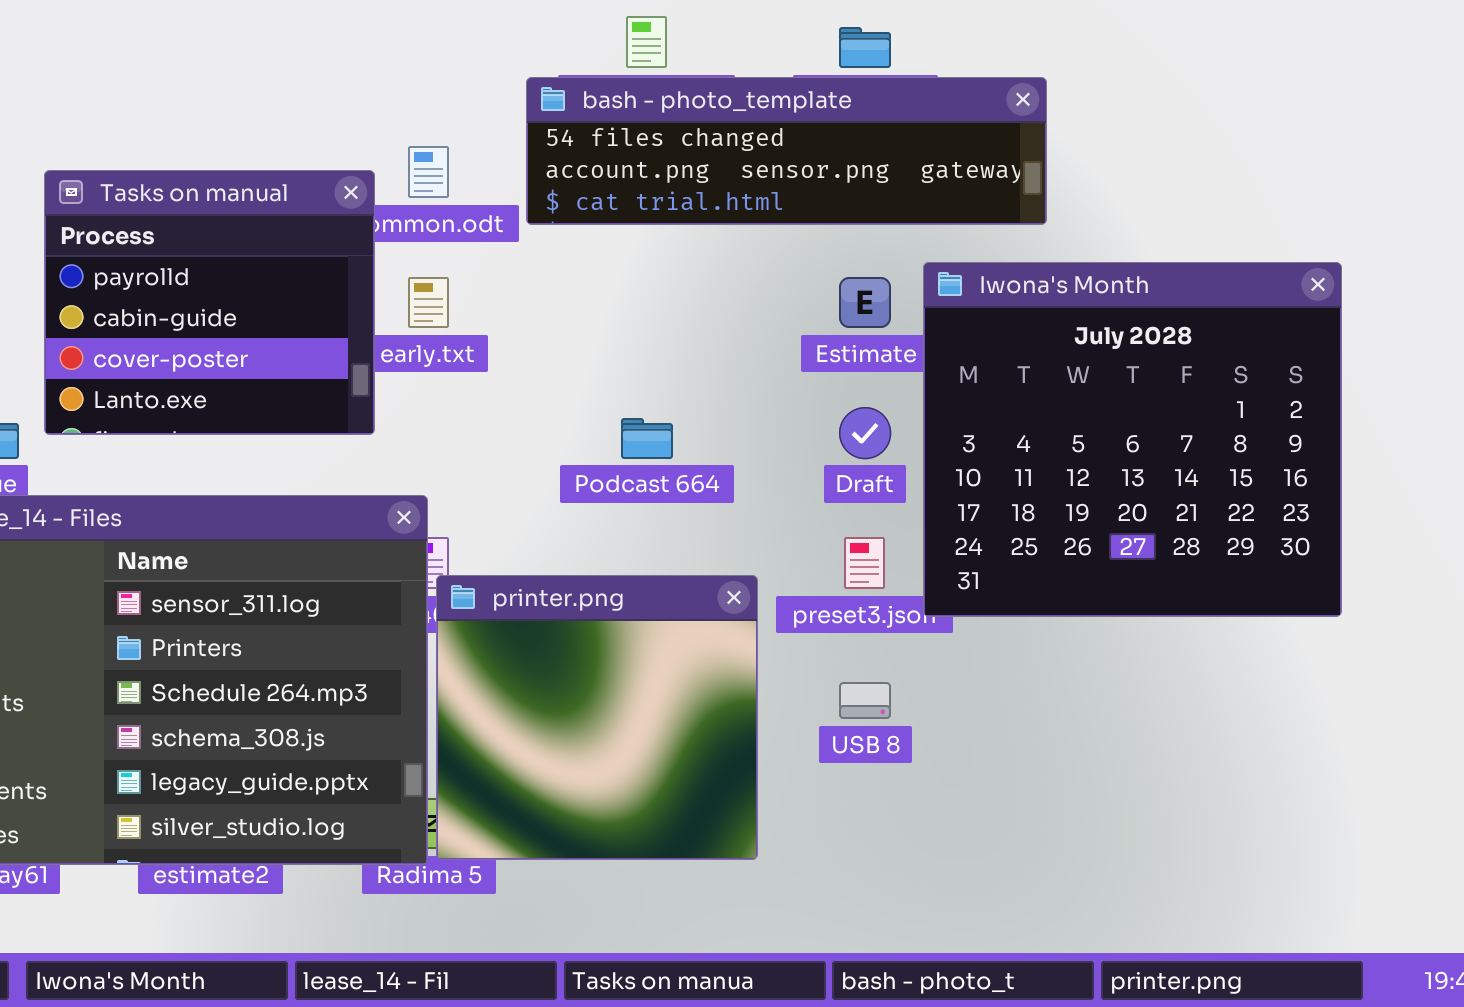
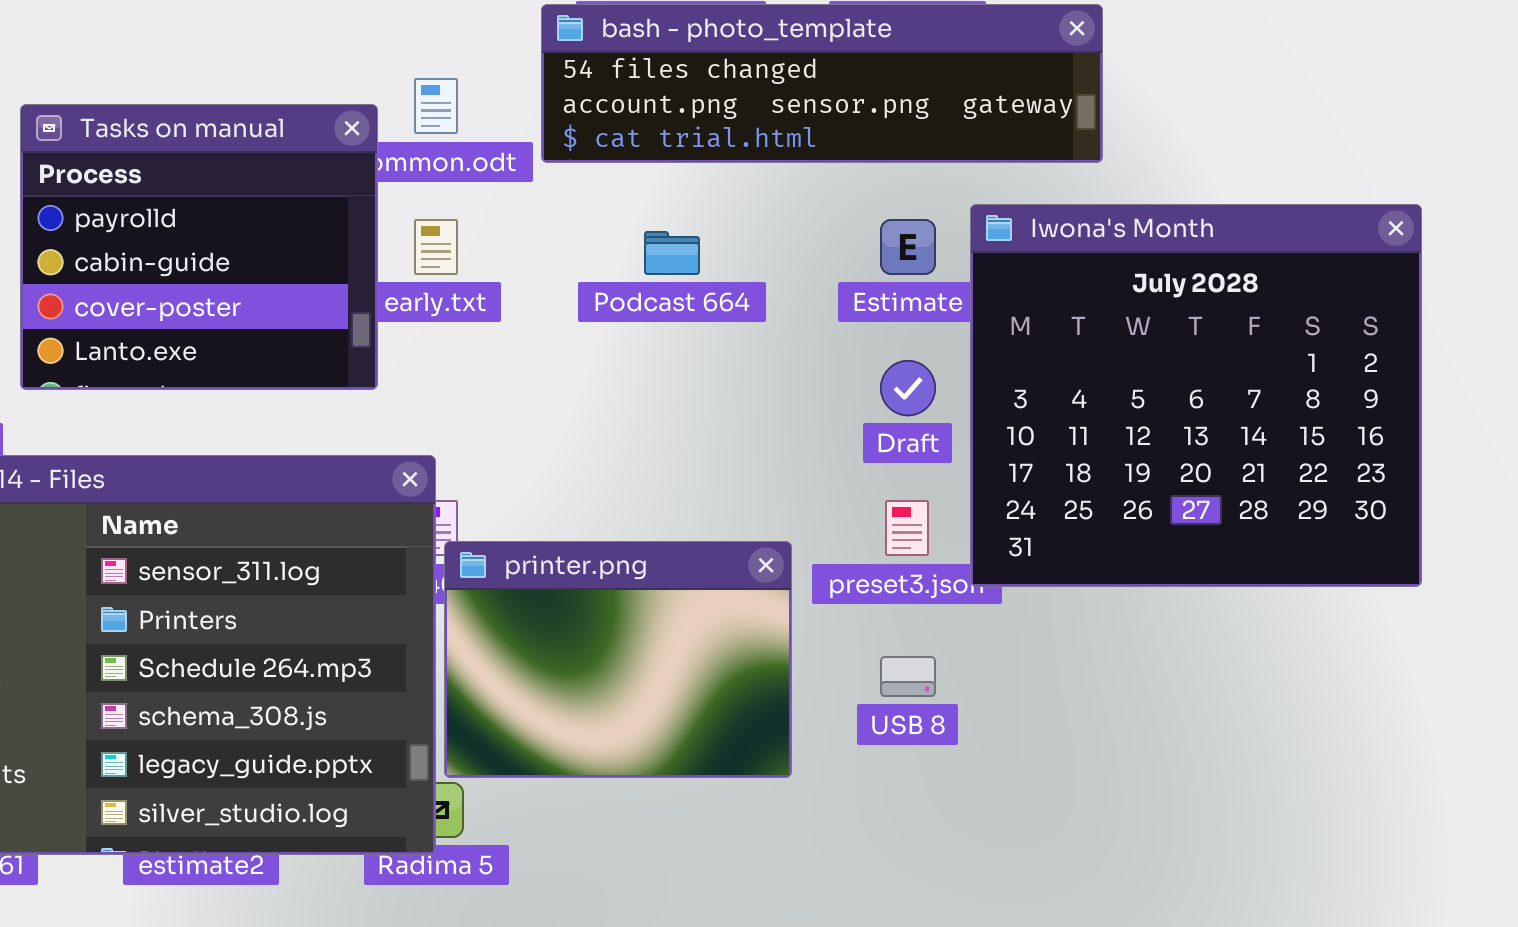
Podcast 664: [621,418,673,459] -> [644,231,700,275], moved
printer.png: [436,575,758,860] -> [444,541,792,778], resized

